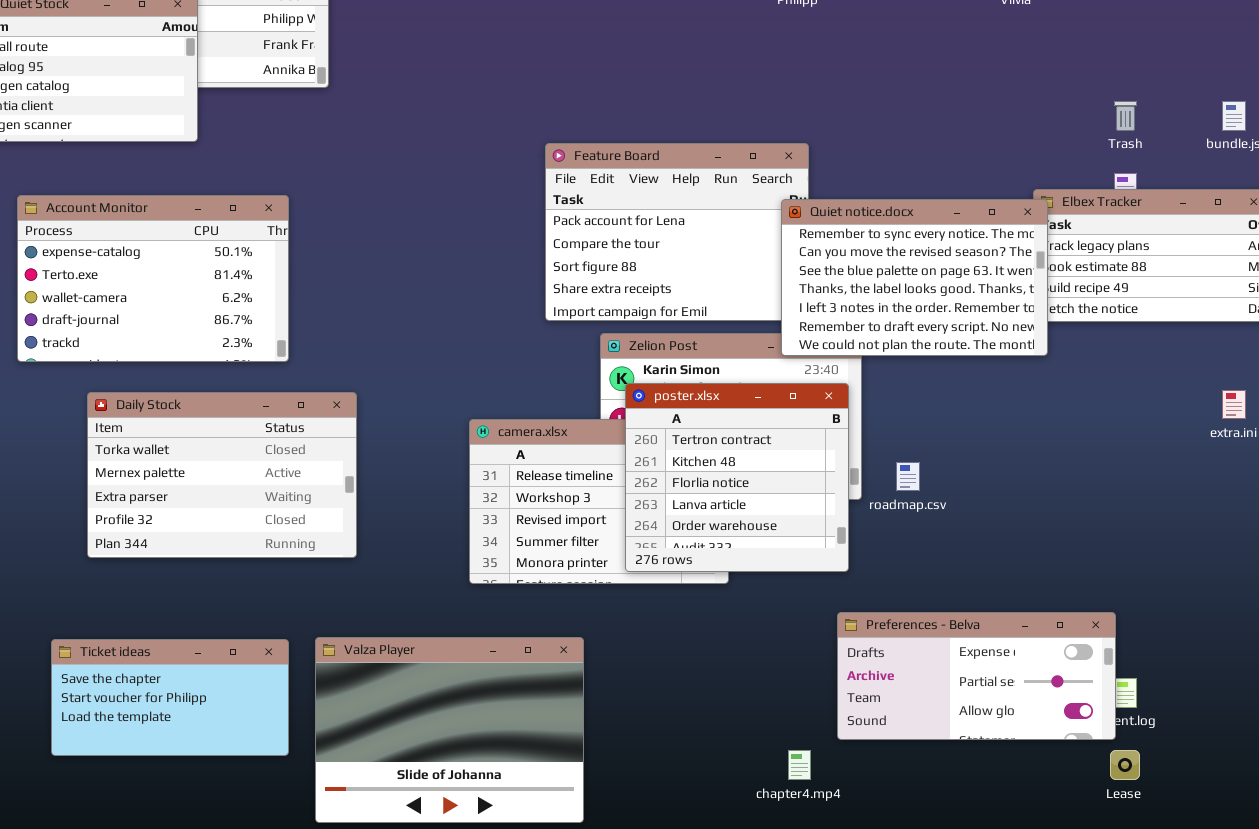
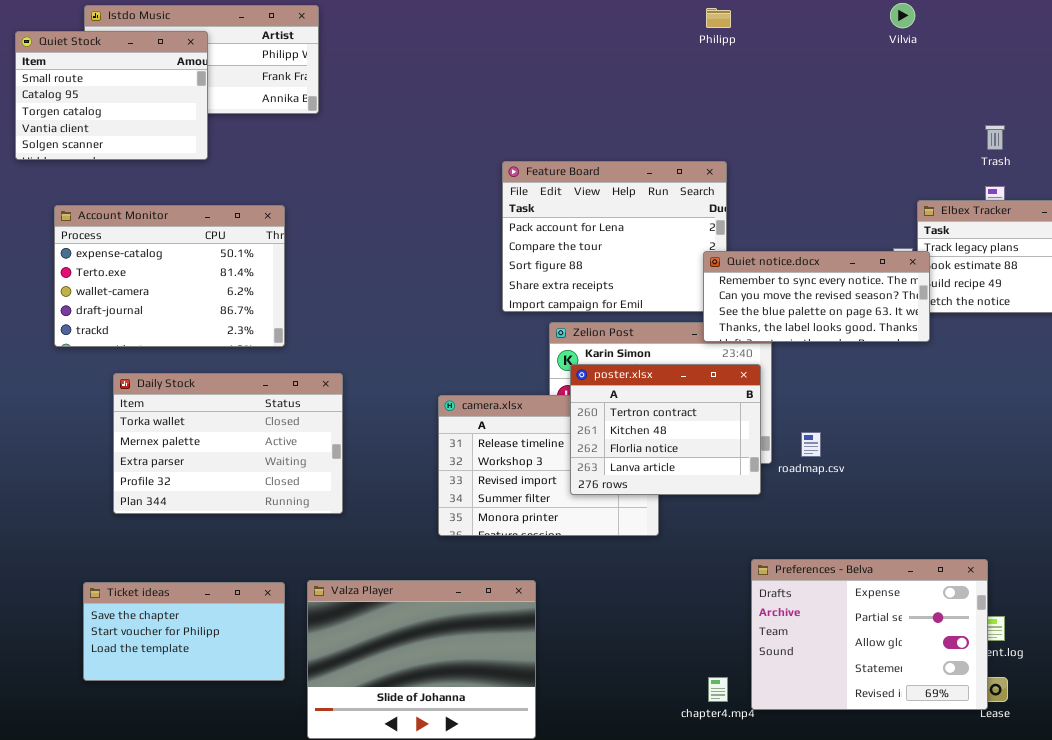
Quiet notice.docx: [781,199,1048,356] -> [703,251,930,342], resized
poster.xlsx: [625,383,849,572] -> [570,364,761,495], resized
Preferences - Belva: [837,612,1116,740] -> [751,559,988,710], resized

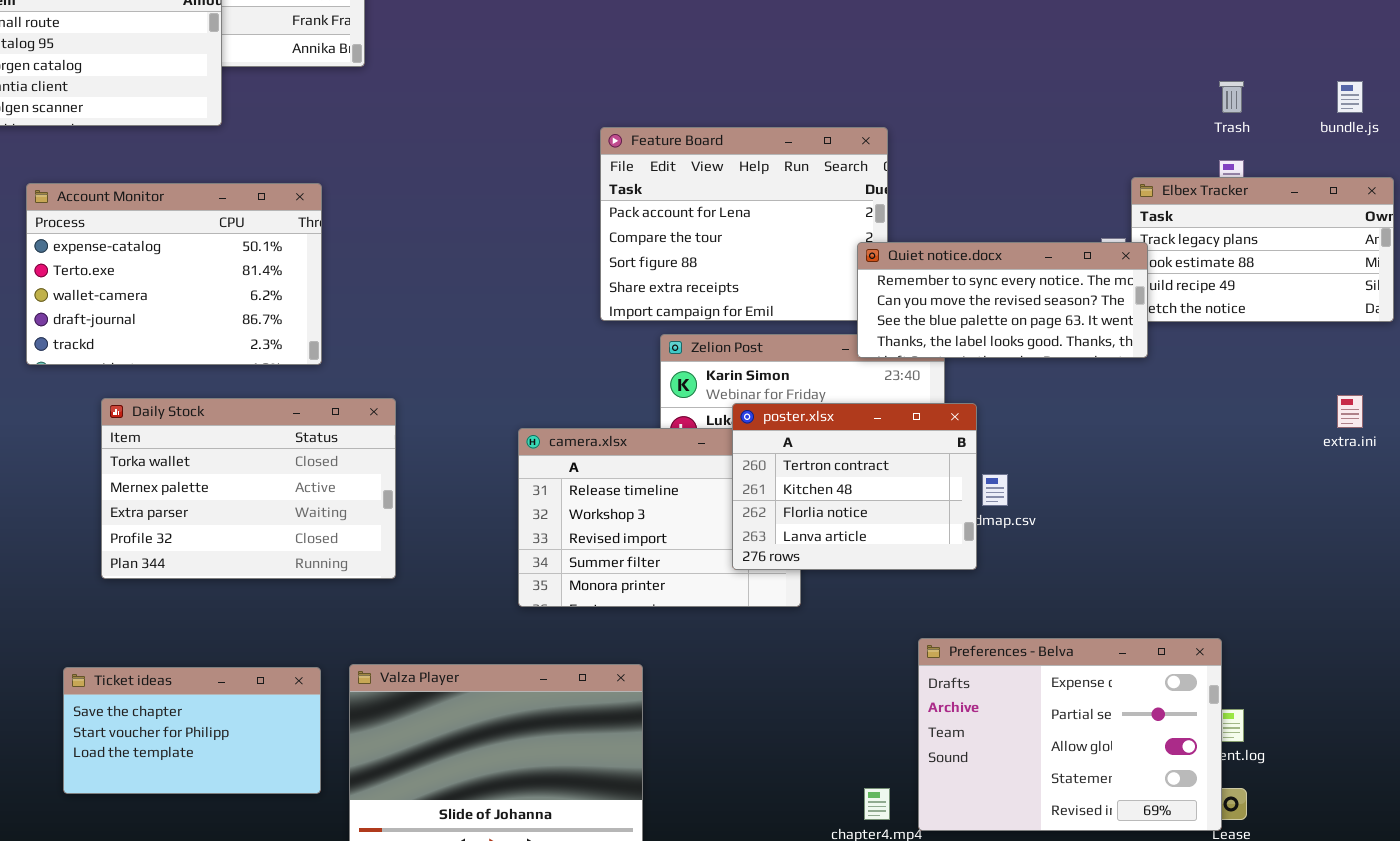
poster.xlsx: [570,364,761,495] -> [732,403,977,570], moved

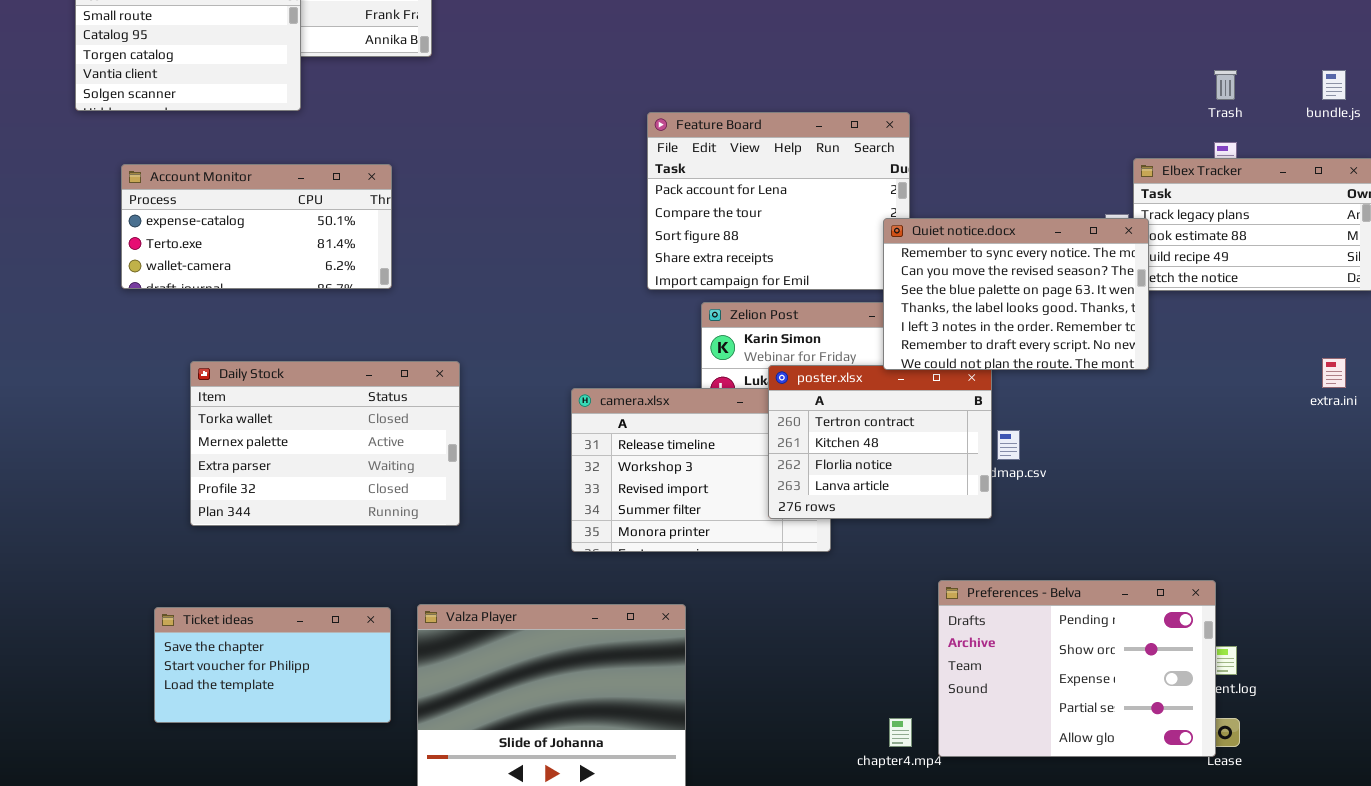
Account Monitor: [26,183,322,365] -> [121,164,392,289], resized
Quiet notice.docx: [857,242,1148,358] -> [883,218,1149,370], resized
Preferences - Belva: [918,638,1222,831] -> [938,580,1216,757], scrolled up 2 rows

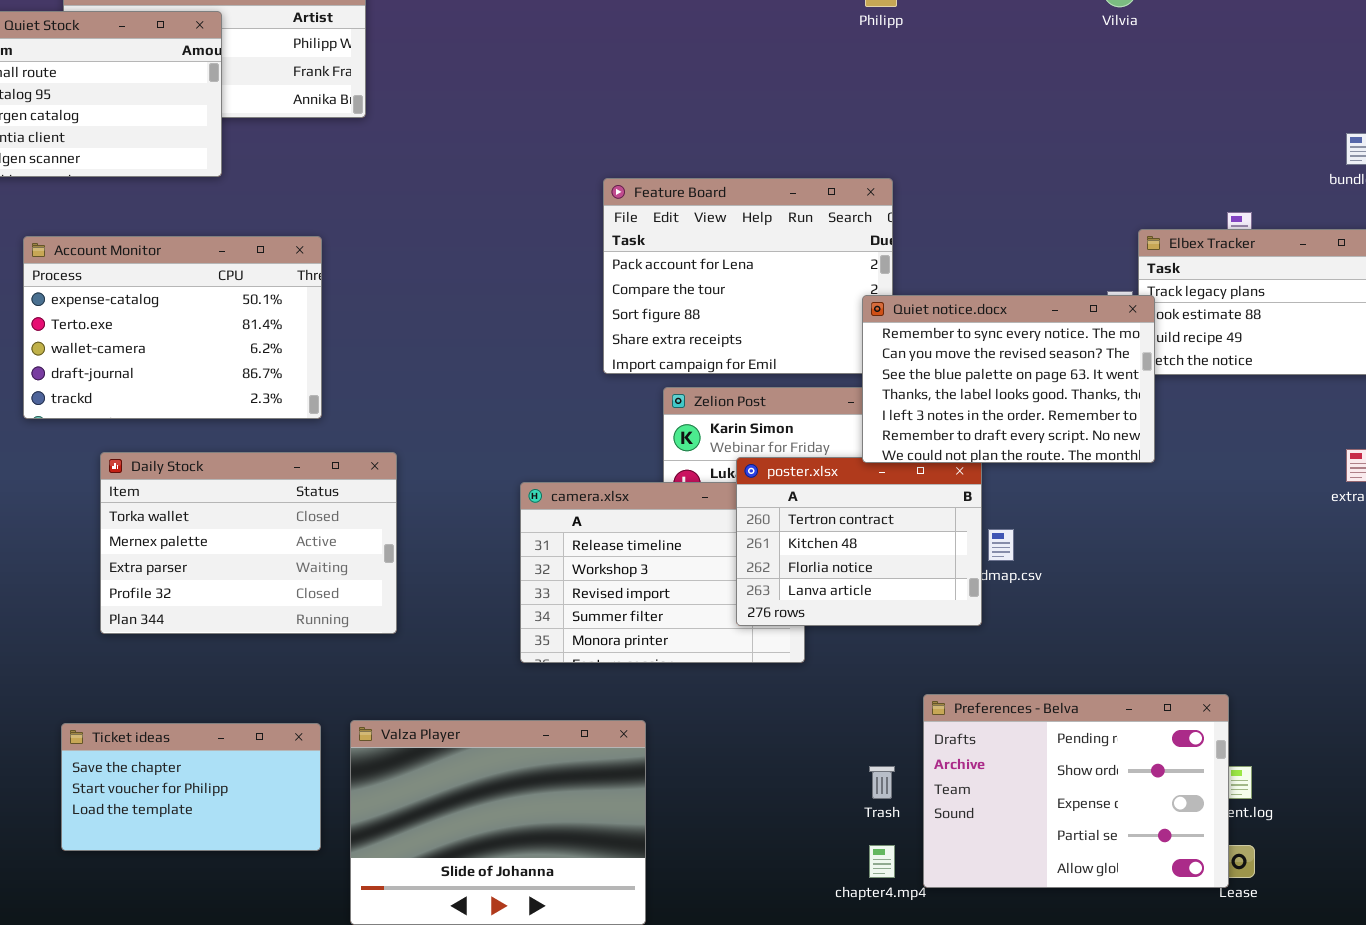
Trash: [1214,70,1237,100] -> [869,766,895,799], moved
Account Monitor: [121,164,392,289] -> [23,236,322,419], resized

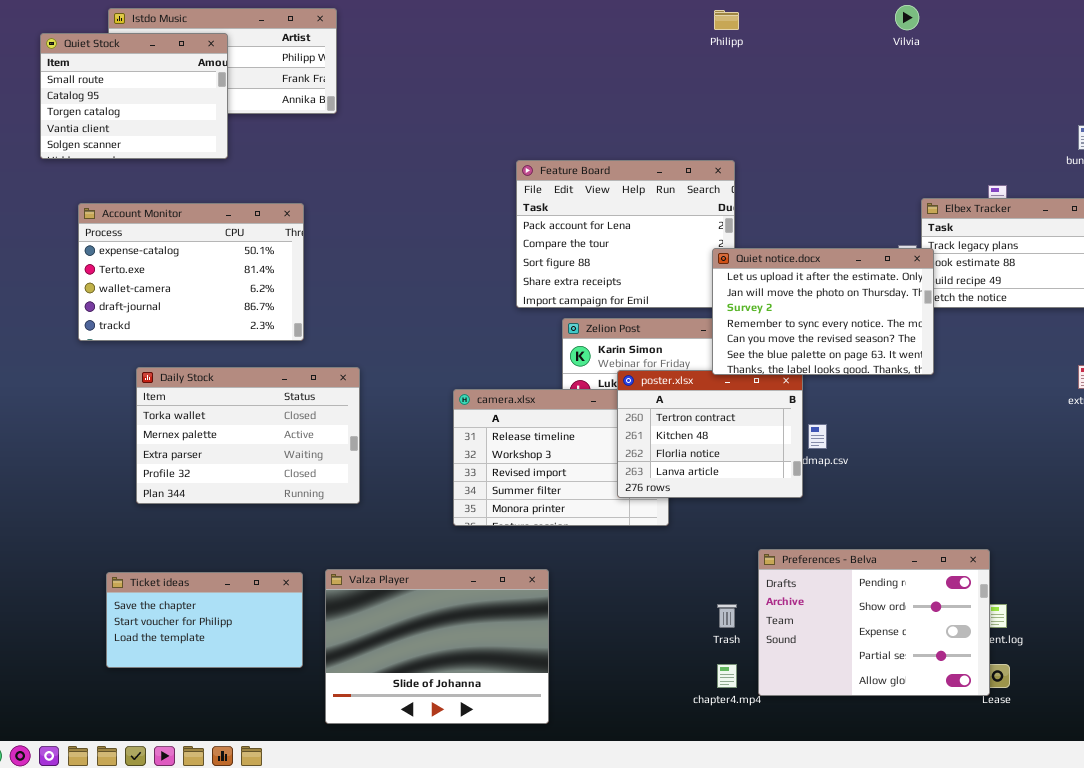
Quiet notice.docx: [862,295,1155,463] -> [712,248,934,375], scrolled up 3 rows

